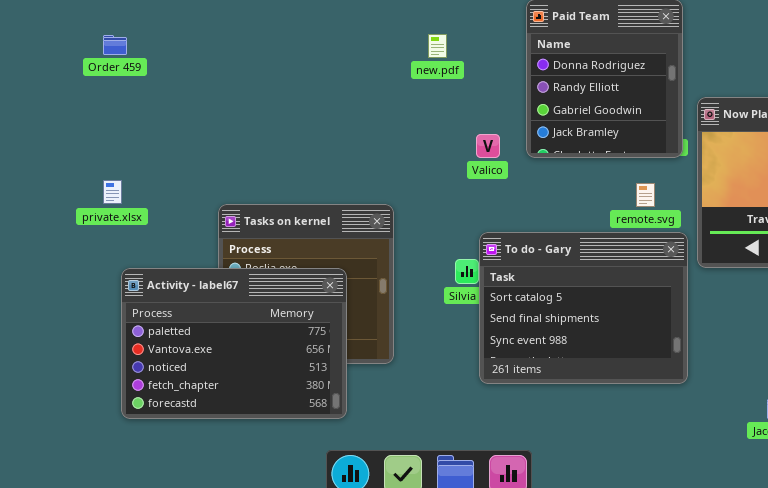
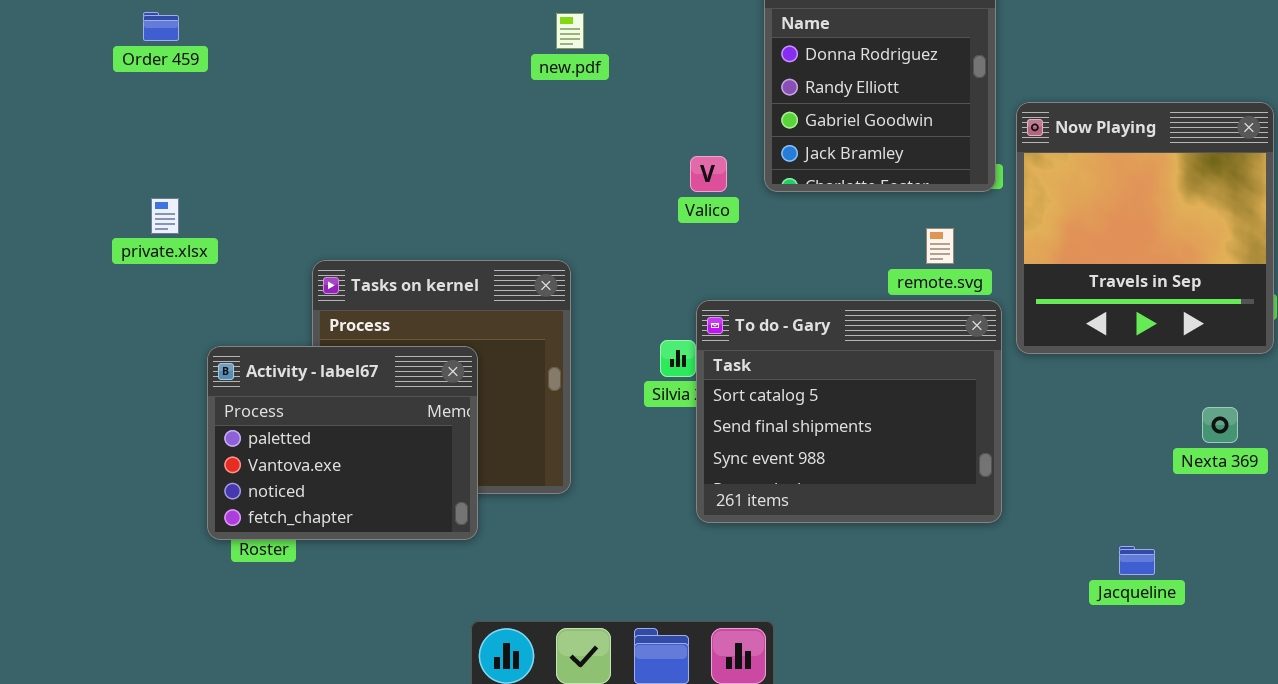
new.pdf: [428,34,447,58] -> [556,13,584,49], moved
private.xlsx: [103,180,122,204] -> [151,198,179,234], moved
Activity - label67: [121,268,347,419] -> [207,346,478,540], moved, resized

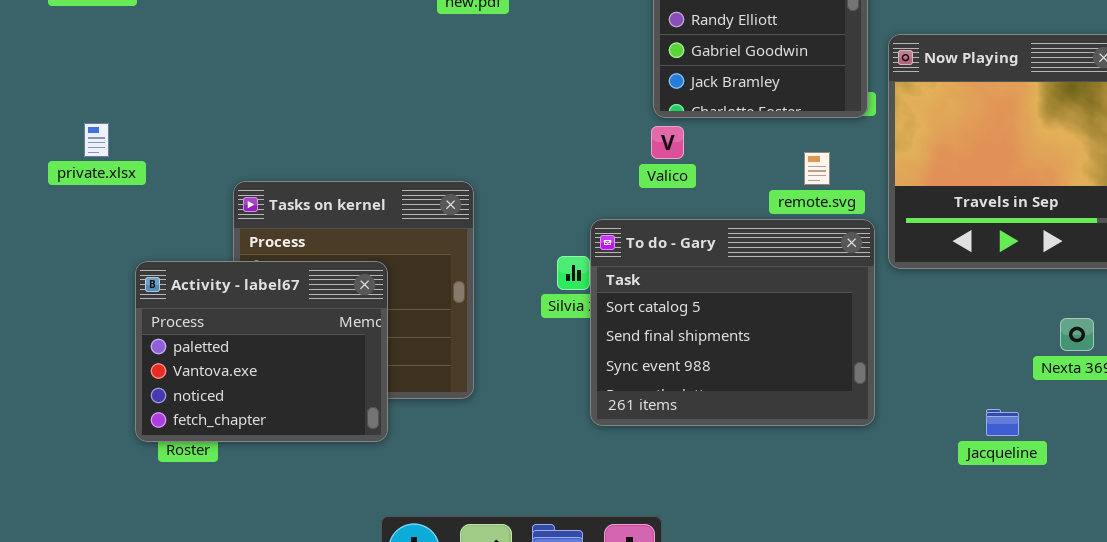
Valico: [690,156,727,192] -> [651,126,684,159], moved
Jacqueline: [1119,546,1155,575] -> [986,409,1019,436], moved

